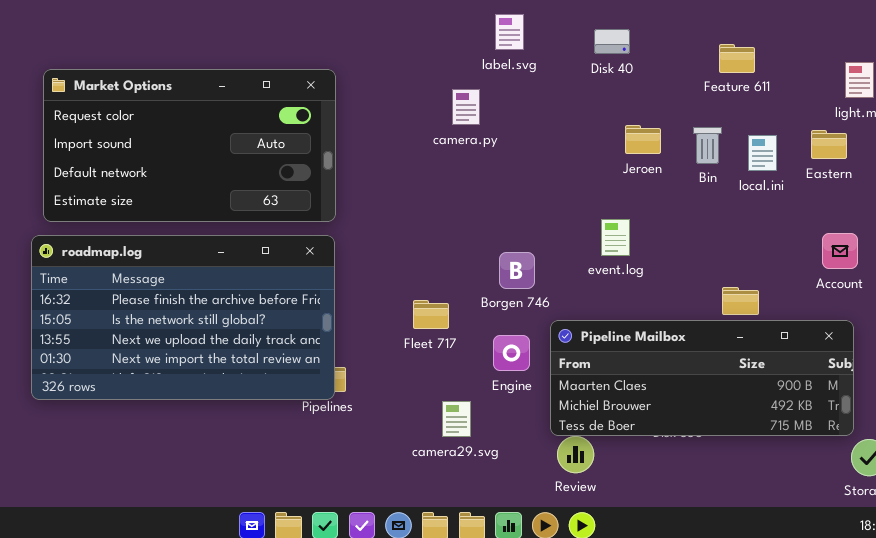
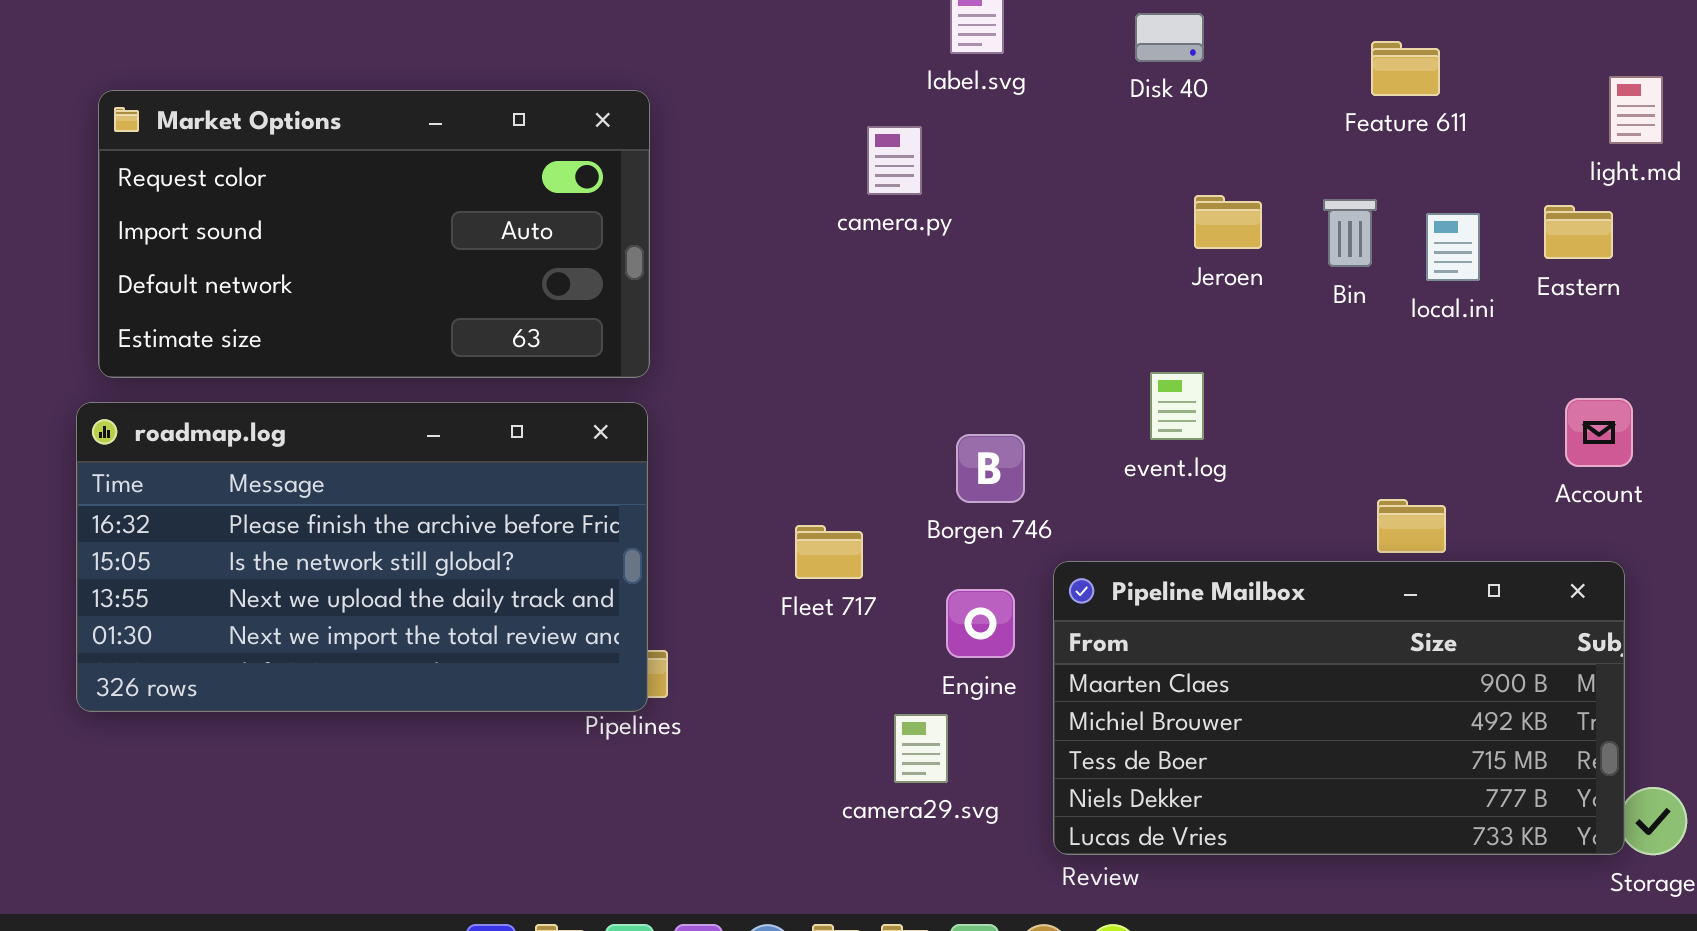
Pipeline Mailbox: [550,320,854,436] -> [1053,561,1625,855], resized
camera29.svg: [442,401,471,437] -> [894,714,948,783], moved

